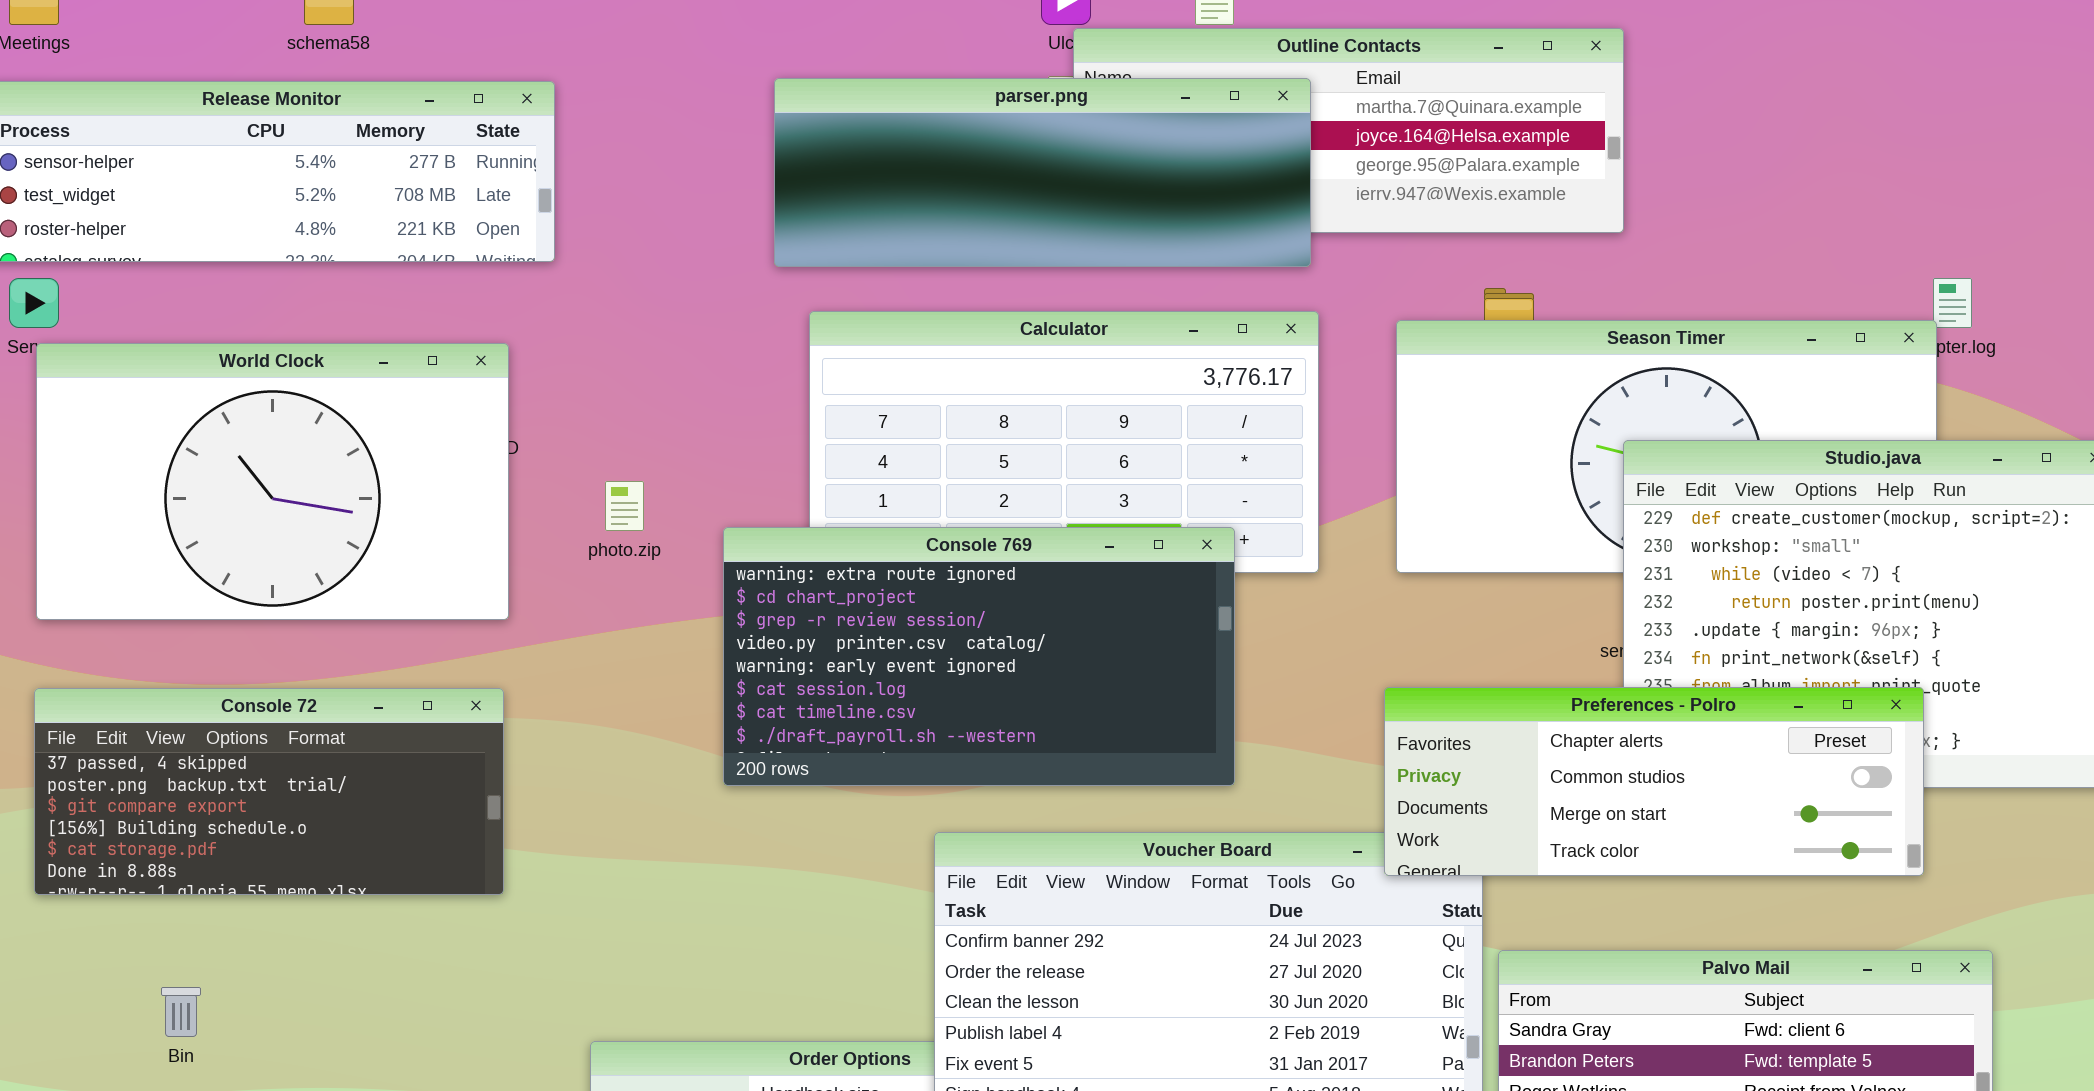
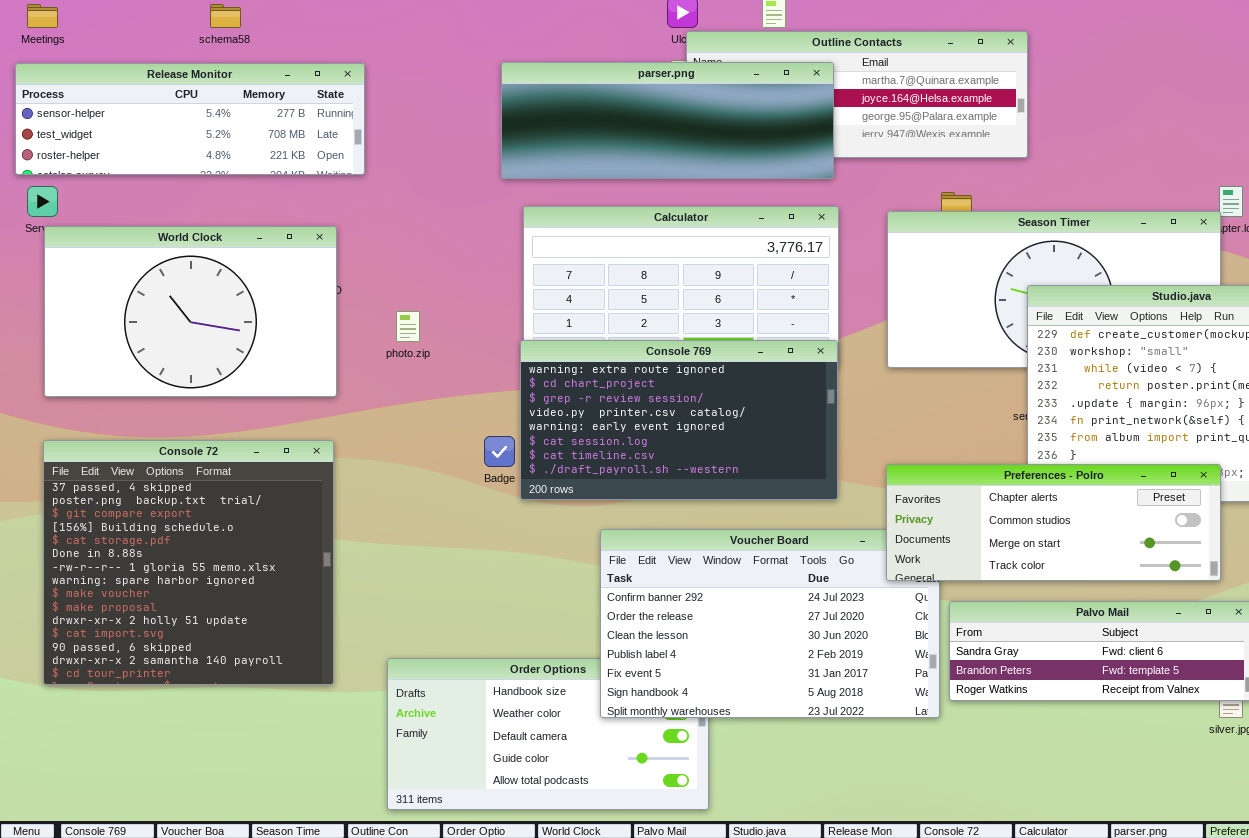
Console 769: [723,527,1235,786] -> [520,340,838,500], moved
Preferences - Polro: [1384,687,1924,876] -> [886,464,1221,581], moved
Console 72: [34,688,504,895] -> [43,440,334,685], resized

